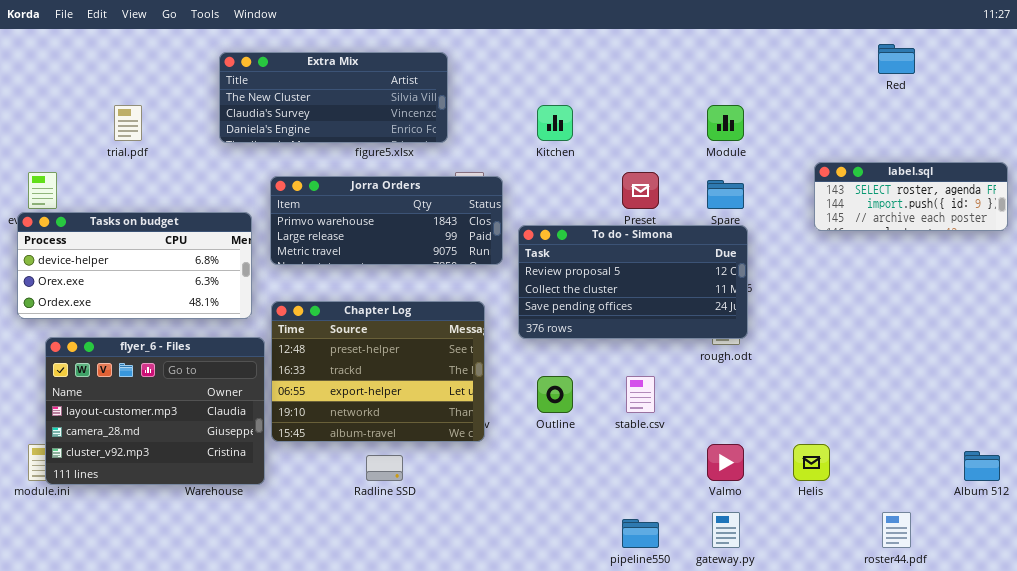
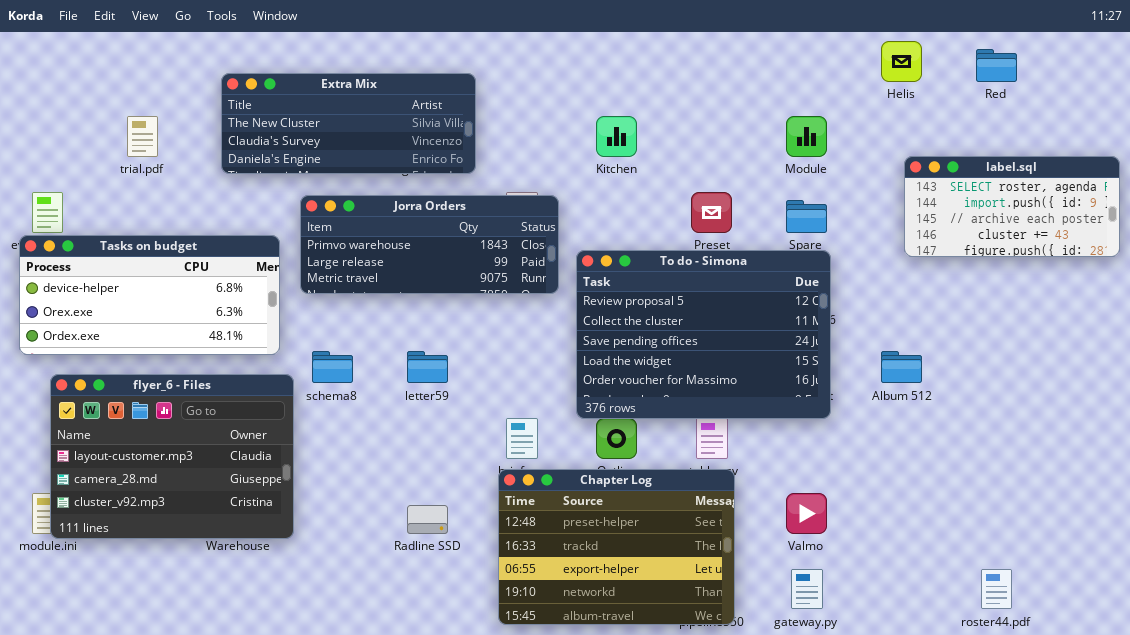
Extra Mix: [219,52,448,143] -> [221,73,476,174], moved
label.sql: [814,162,1008,231] -> [904,156,1120,257], resized
To do - Simona: [518,225,748,339] -> [576,250,831,419], resized
Chapter Log: [271,301,485,442] -> [498,469,735,625], moved
Helis: [793,444,830,481] -> [881,41,922,82], moved
Album 512: [964,451,1000,481] -> [881,351,922,383], moved

